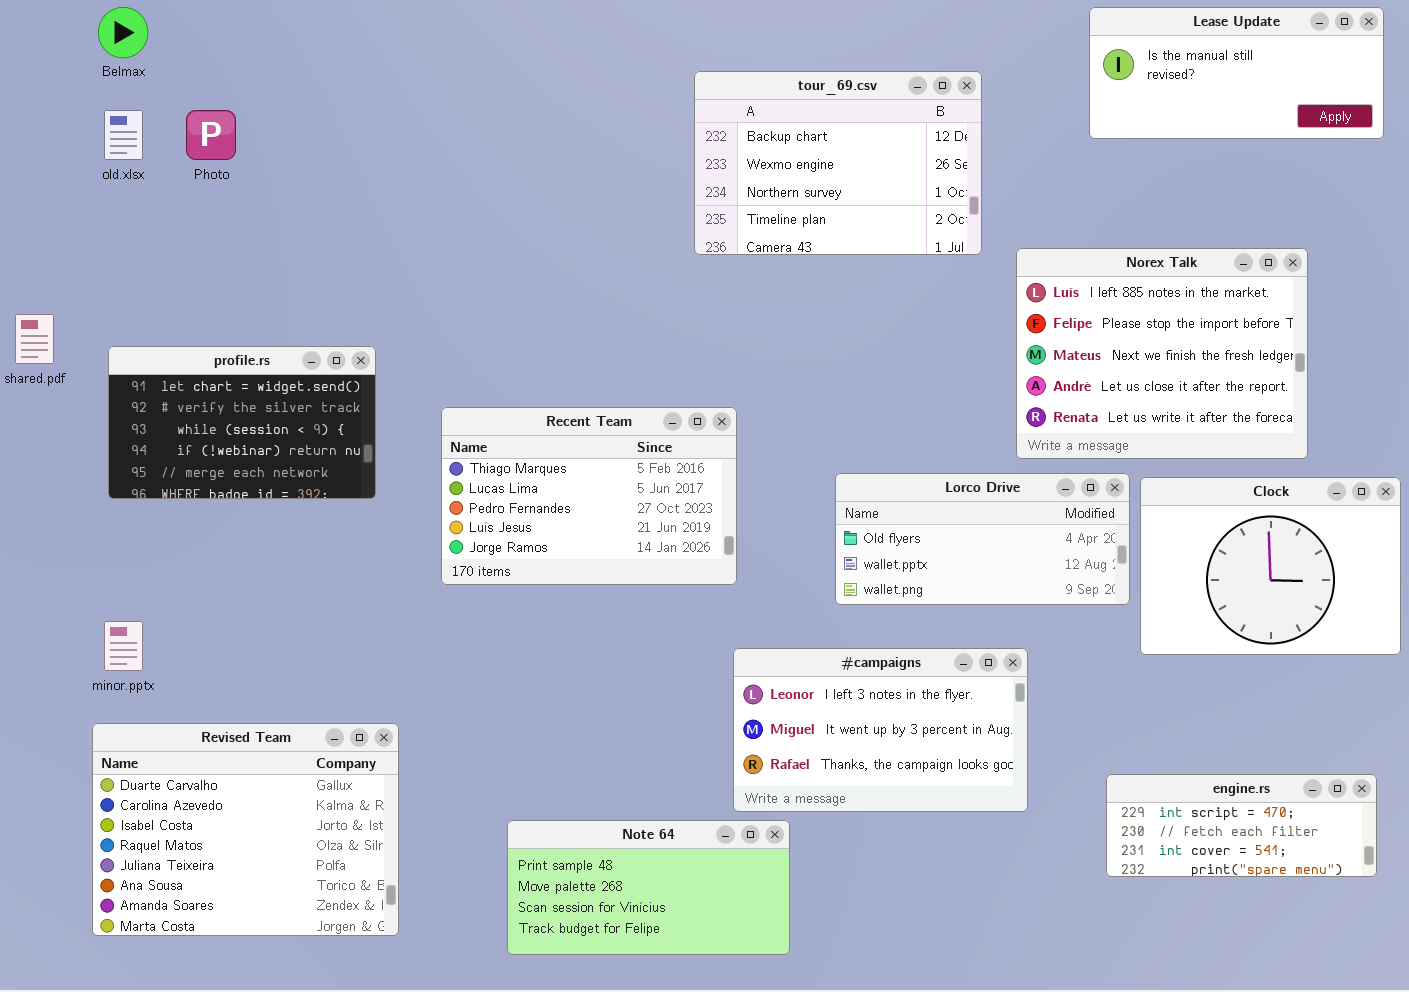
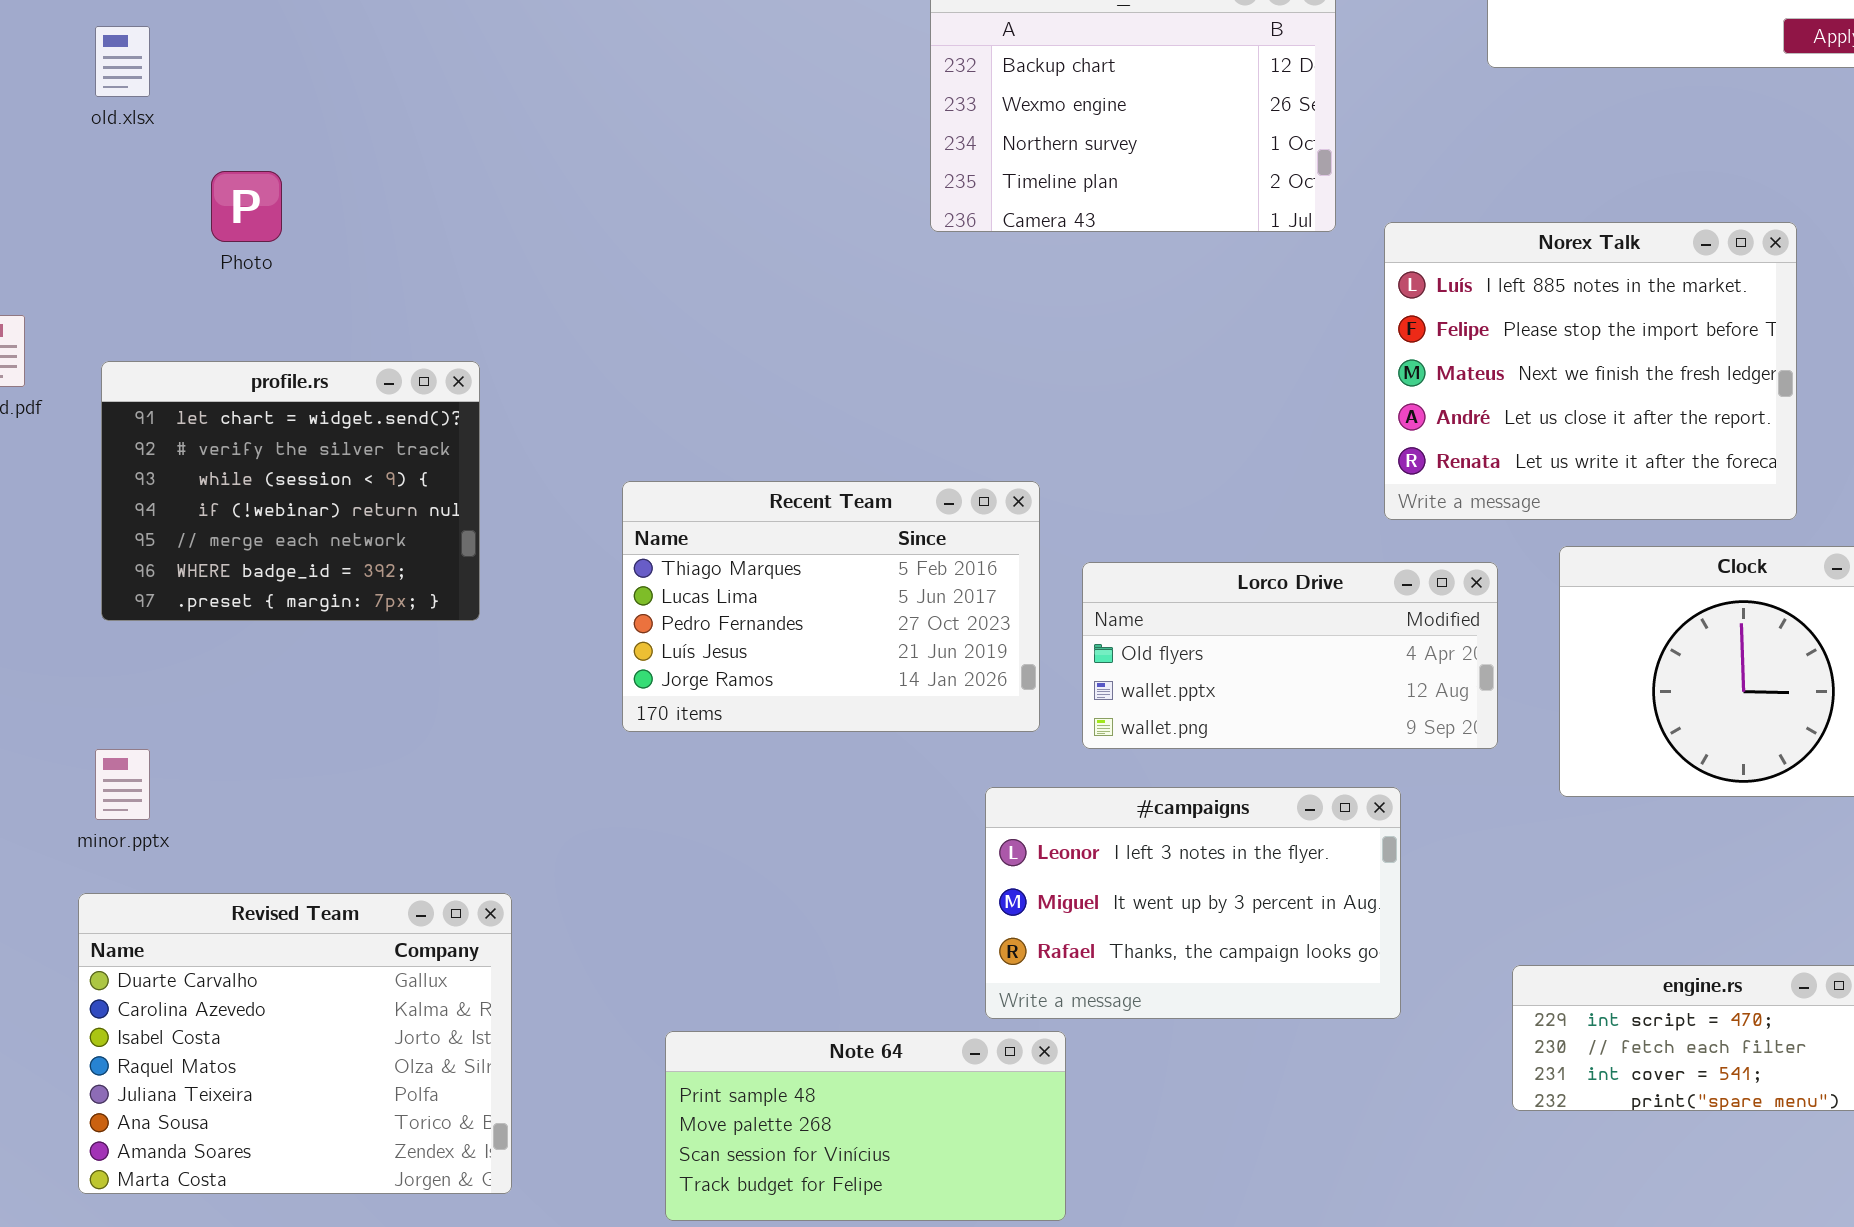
Photo: [186,110,236,160] -> [211,171,282,242], moved
profile.rs: [108,346,376,499] -> [101,361,480,621], resized
Recent Team: [441,407,737,585] -> [622,481,1040,732], moved
Lorco Drive: [835,473,1130,605] -> [1082,562,1498,749], moved

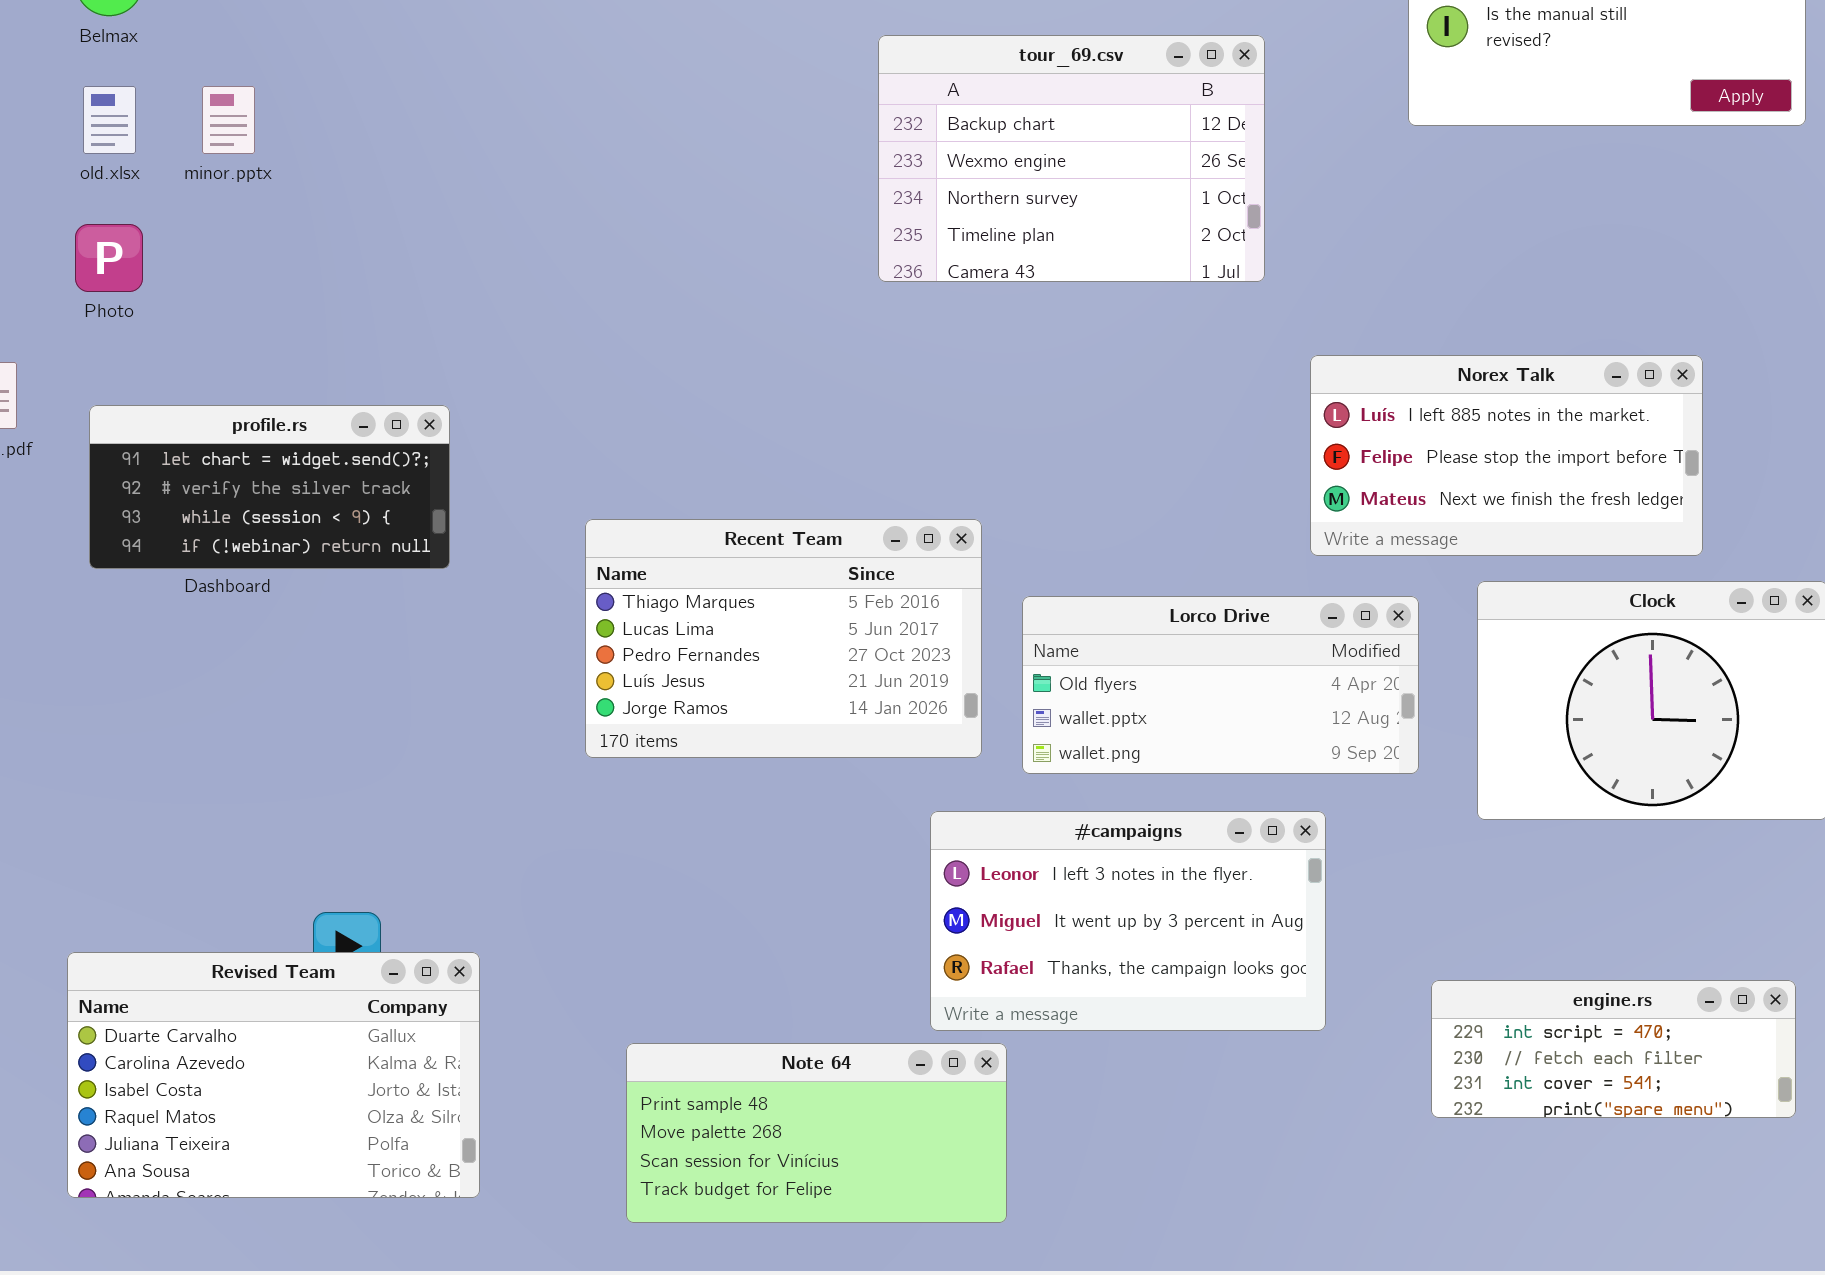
Photo: [211,171,282,242] -> [75,224,143,292], moved
Norex Talk: [1384,222,1797,520] -> [1310,355,1703,556], resized
profile.rs: [101,361,480,621] -> [89,405,450,569], resized
minor.pptx: [95,749,150,820] -> [202,86,255,154], moved
Revised Team: [78,893,512,1194] -> [67,952,480,1198], resized

